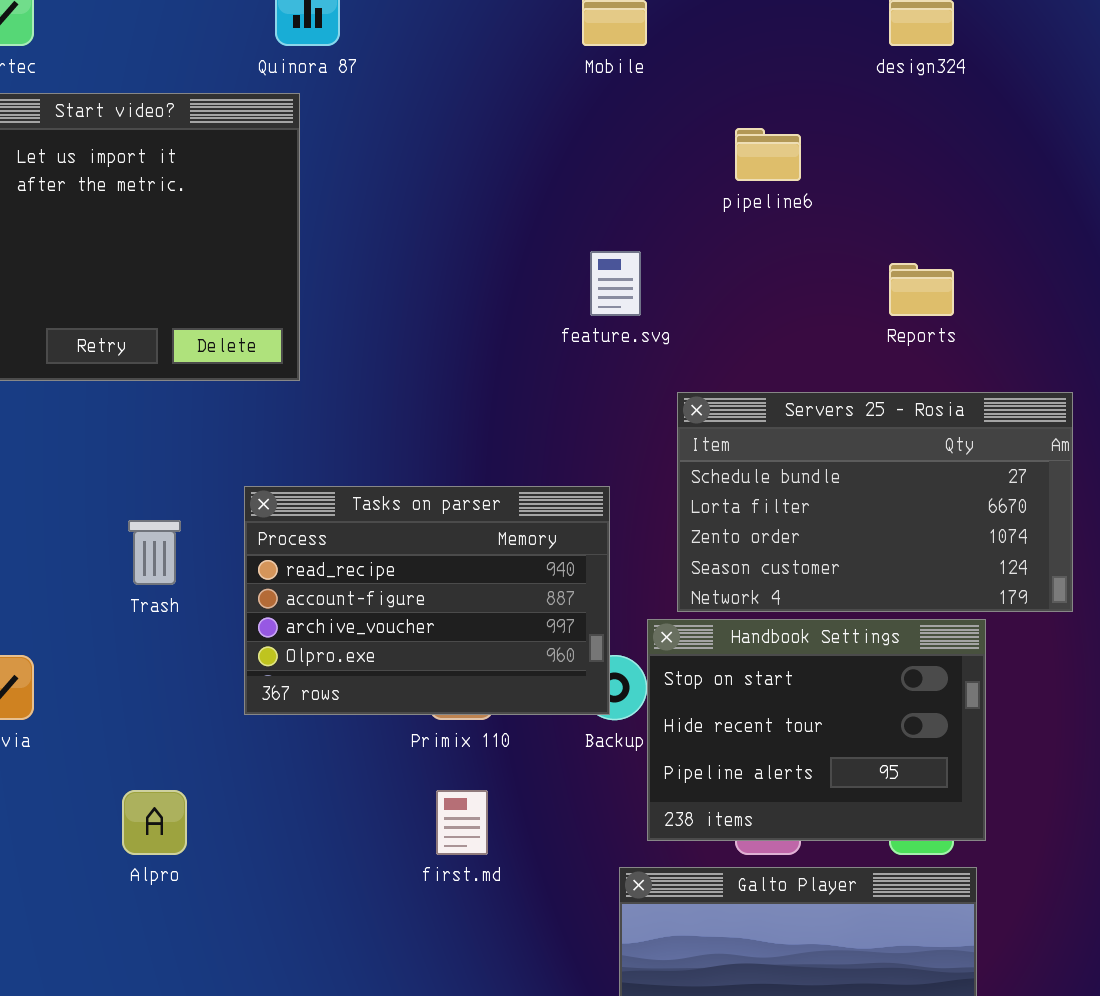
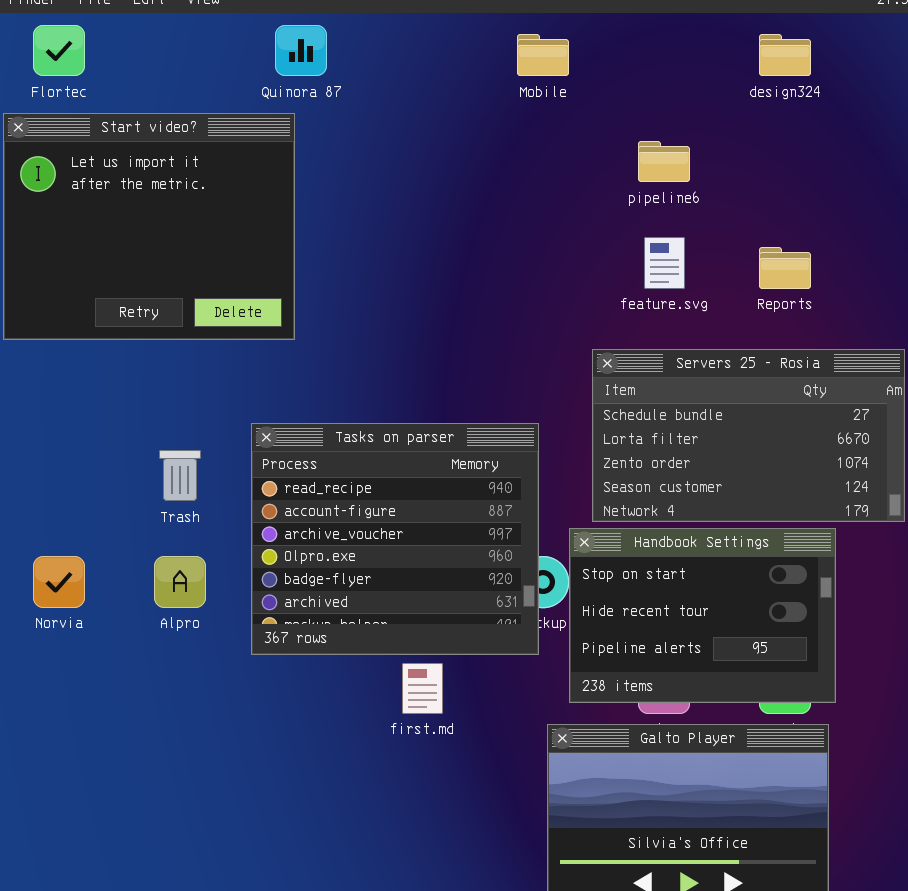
feature.svg: [590,251,641,316] -> [644,237,685,289], moved
Tasks on parser: [244,486,610,715] -> [251,423,539,655], resized
Alpro: [122,790,187,855] -> [154,556,206,608], moved

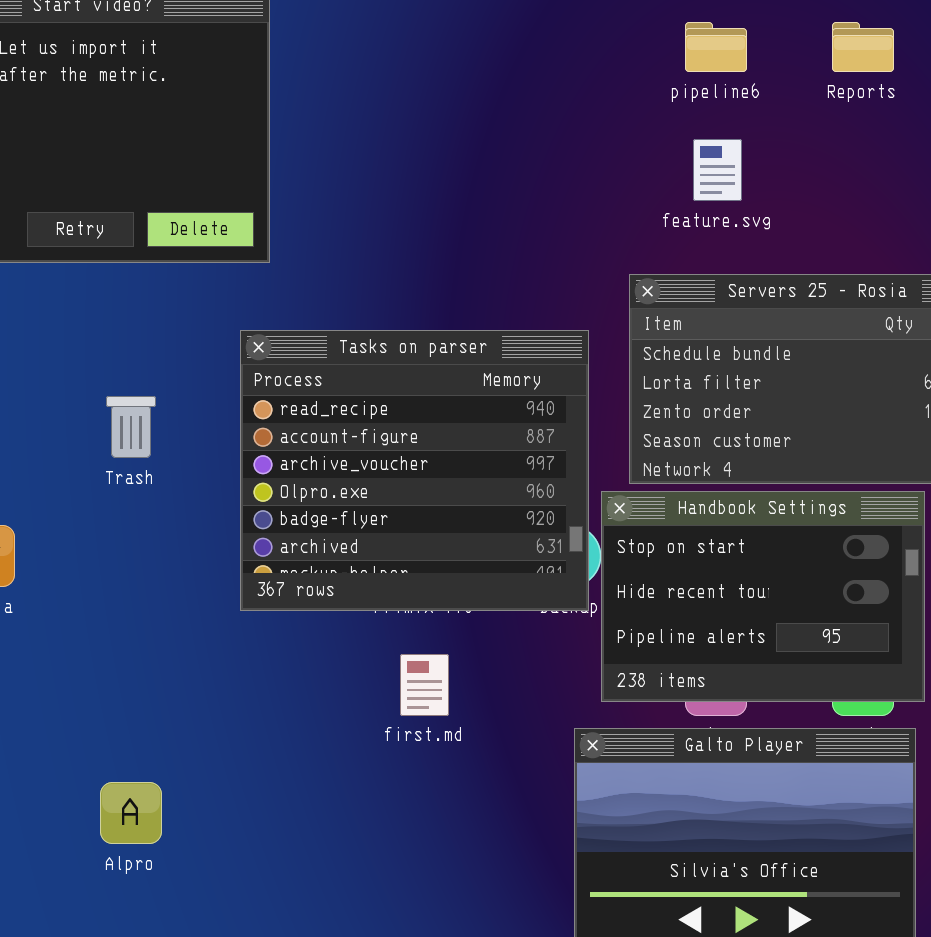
Reports: [759,247,811,289] -> [832,22,894,72], moved
Tasks on parser: [251,423,539,655] -> [240,330,589,611], moved
Alpro: [154,556,206,608] -> [100,782,162,844], moved

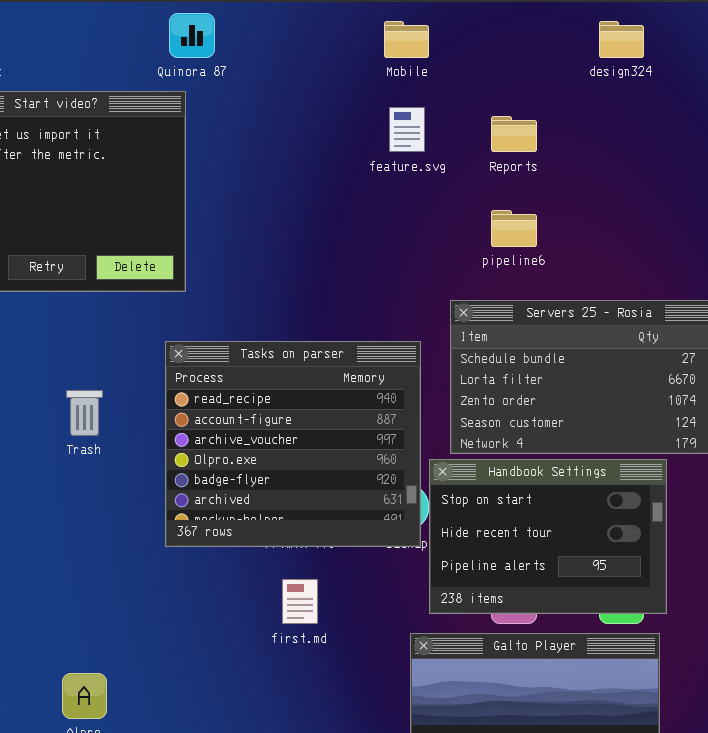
pipeline6: [685,22,747,72] -> [491,210,537,247], moved
Reports: [832,22,894,72] -> [491,116,537,152], moved
feature.svg: [693,139,742,201] -> [389,107,425,152], moved

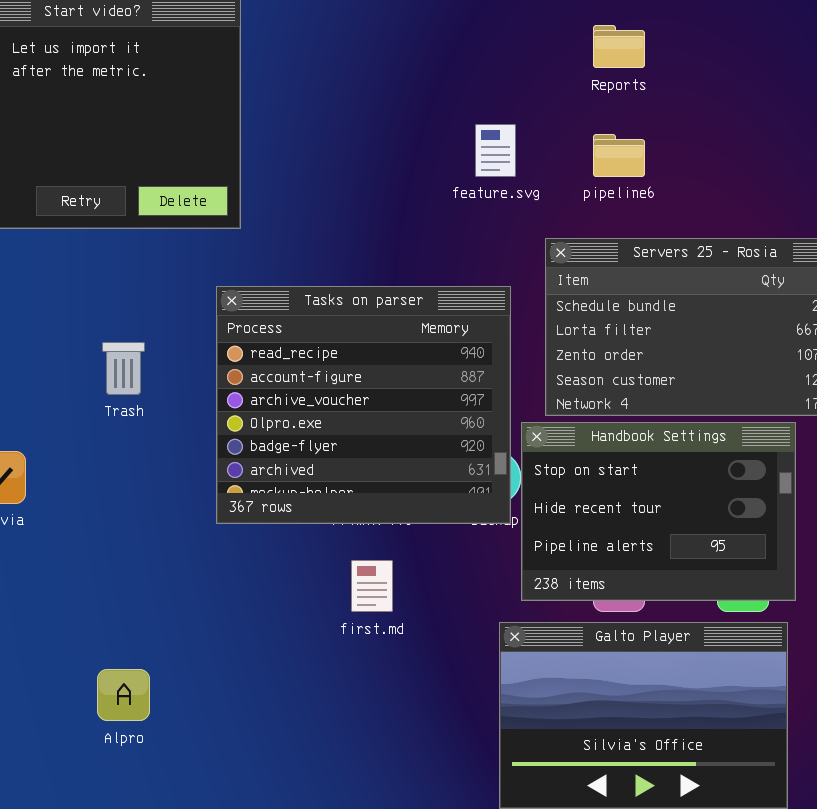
feature.svg: [389,107,425,152] -> [475,124,516,177], moved

